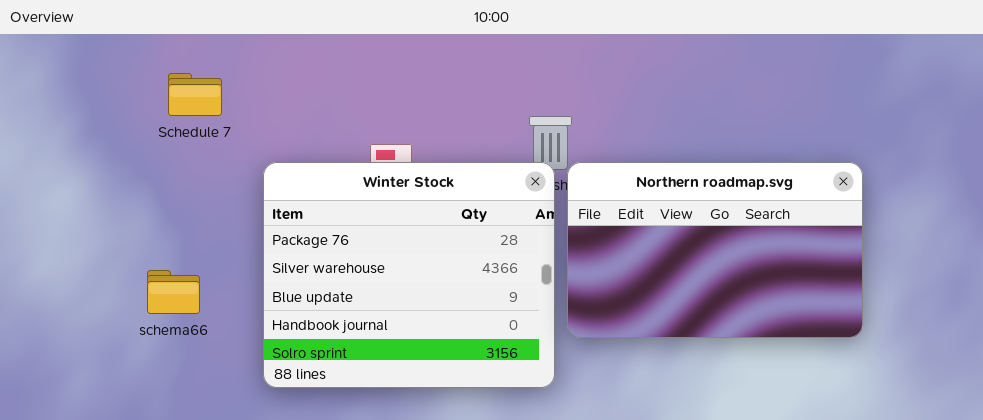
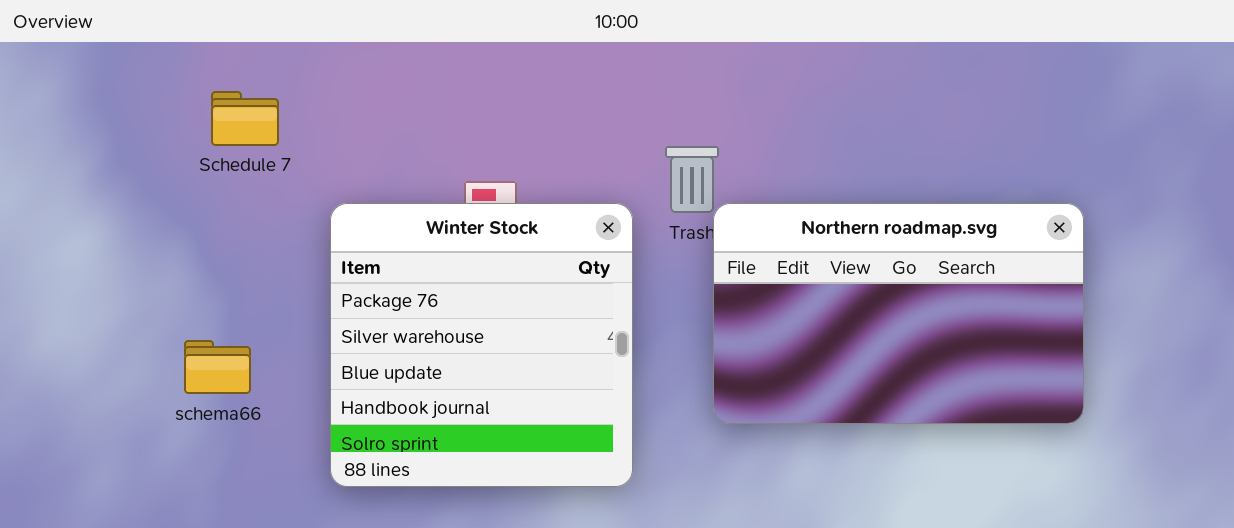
Winter Stock: [263,162,555,388] -> [330,203,633,487], resized

